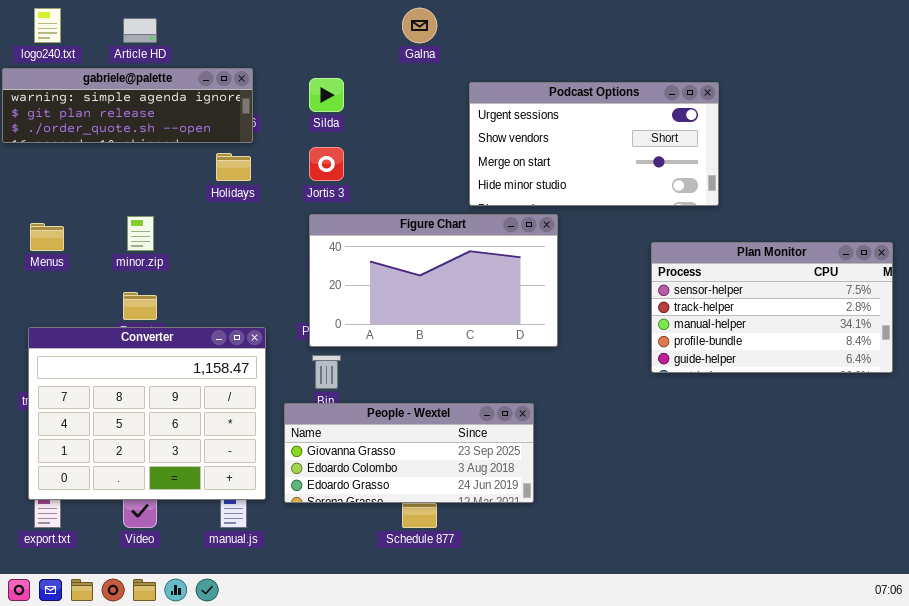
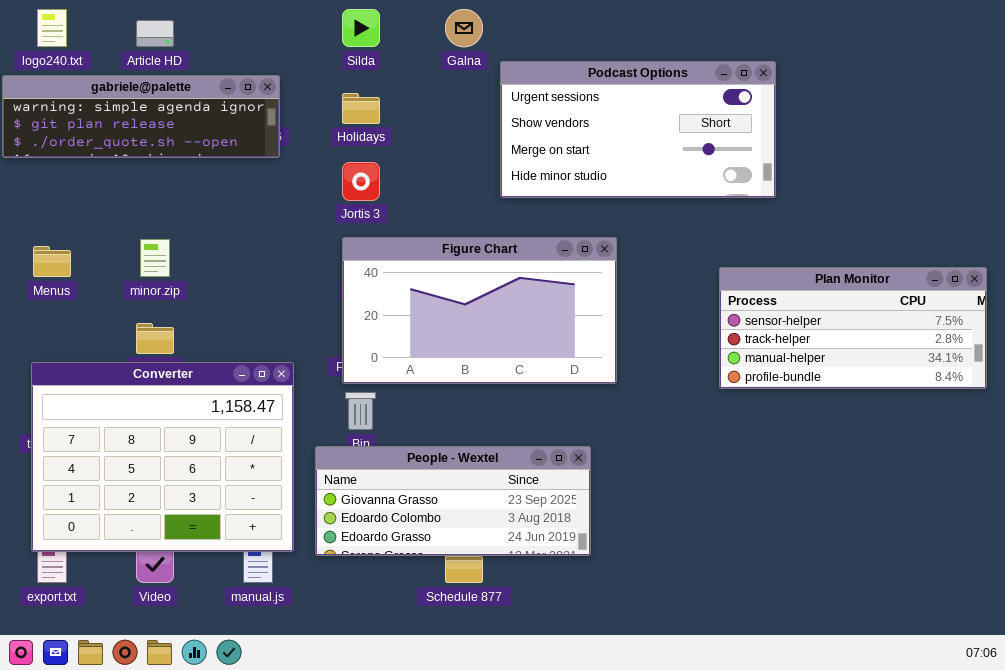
Silda: [309,78,344,112] -> [342,9,380,47], moved
Podcast Options: [469,82,719,206] -> [500,61,776,198], moved
Holidays: [216,153,251,181] -> [342,93,380,124], moved
Plan Monitor: [651,242,893,373] -> [719,267,987,389], resized

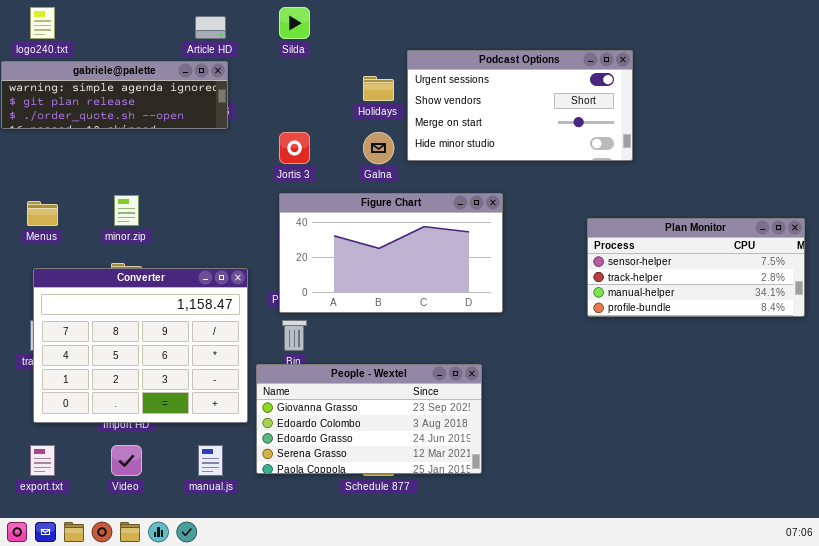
Galna: [445,9,483,47] -> [363,132,394,164], moved
Article HD: [136,20,174,47] -> [195,16,226,39], moved
Holidays: [342,93,380,124] -> [363,76,394,101], moved
Converter: [31,362,294,552] -> [33,268,248,423], moved
People - Wextel: [315,446,591,556] -> [256,364,482,474], resized

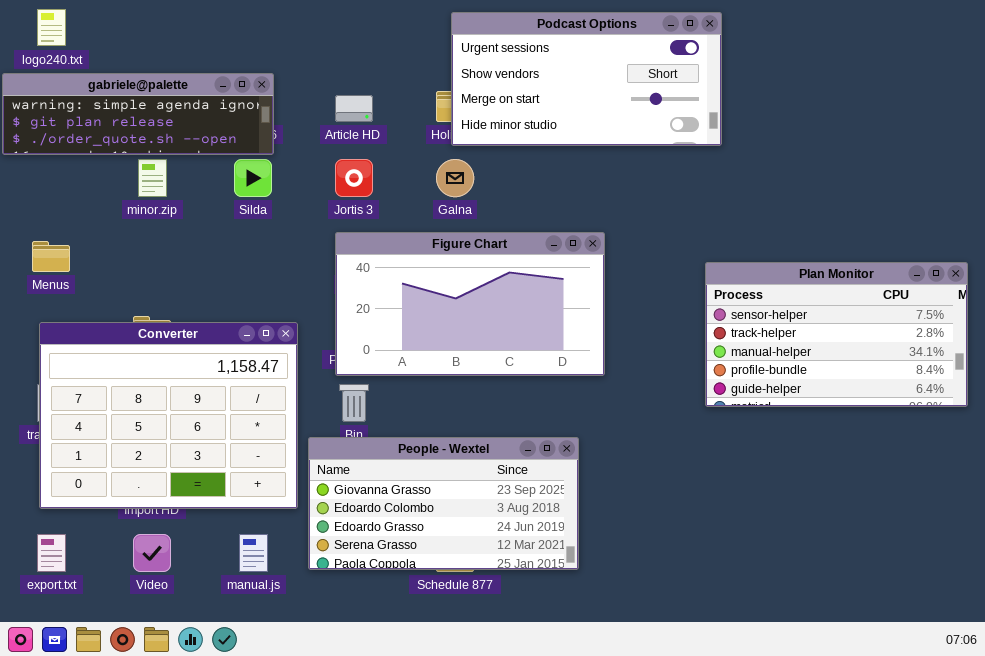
Silda: [279,7,310,39] -> [234,159,272,197], moved
Article HD: [195,16,226,39] -> [335,95,373,122], moved
Podcast Options: [407,50,633,161] -> [451,12,722,146], moved
minor.zip: [114,195,139,226] -> [138,159,167,197], moved
Plan Monitor: [587,218,805,317] -> [705,262,968,407], resized

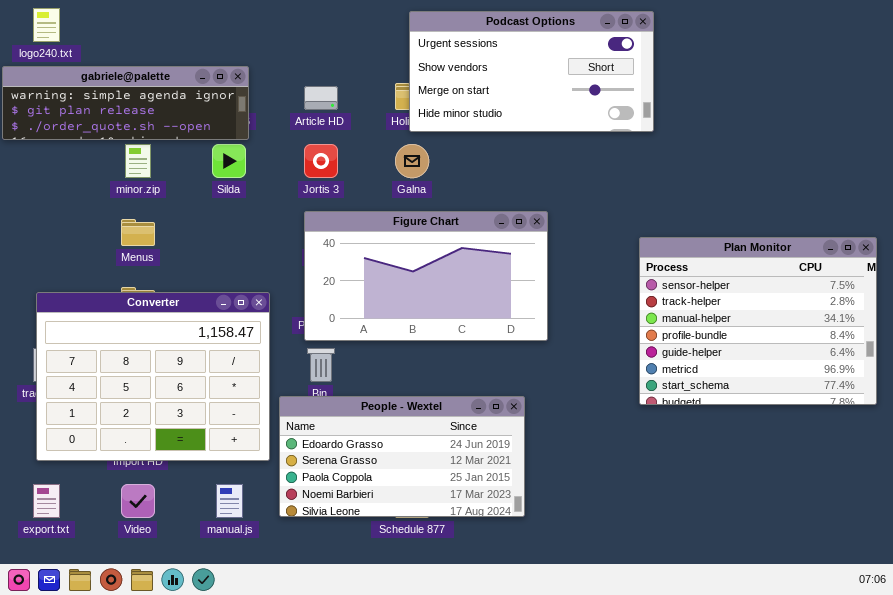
Menus: [32,241,70,272] -> [121,219,155,246], moved
Plan Monitor: [705,262,968,407] -> [639,237,877,405], resized
People - Wextel: [308,437,579,570] -> [279,396,525,517], scrolled down 2 rows

